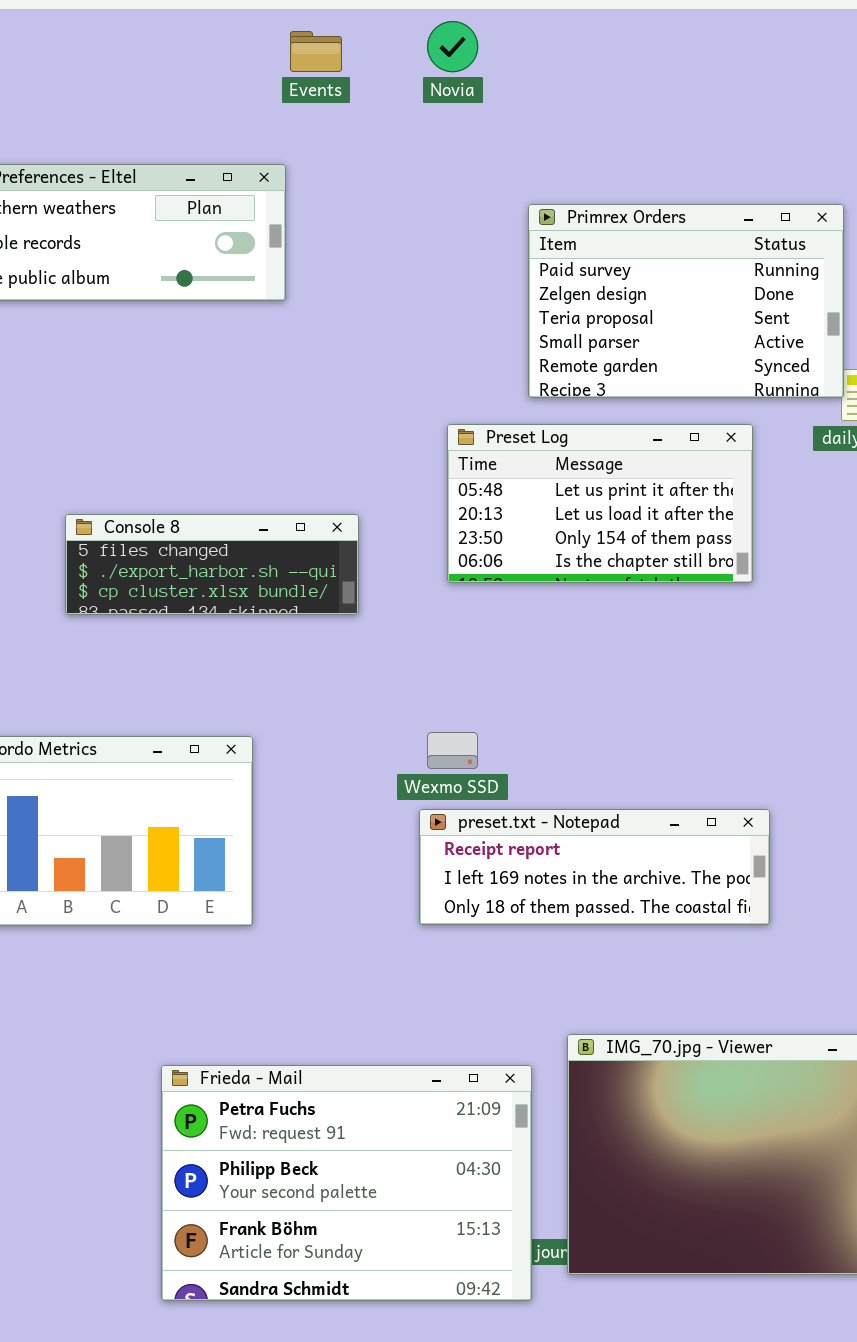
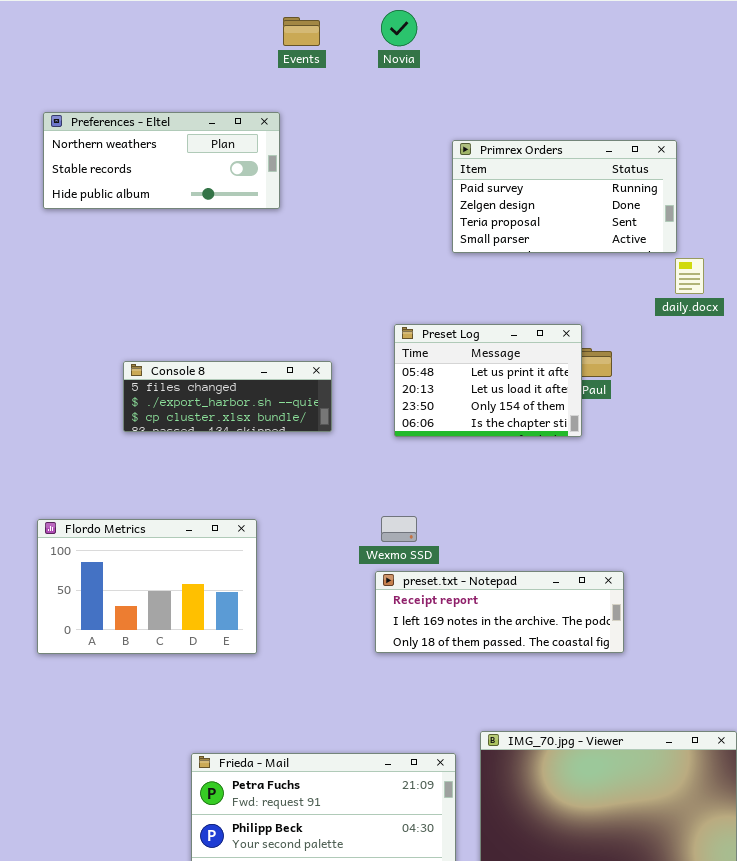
Primrex Orders: [528,204,844,398] -> [452,140,677,253], resized
Preset Log: [447,424,753,583] -> [394,324,582,437], moved, resized

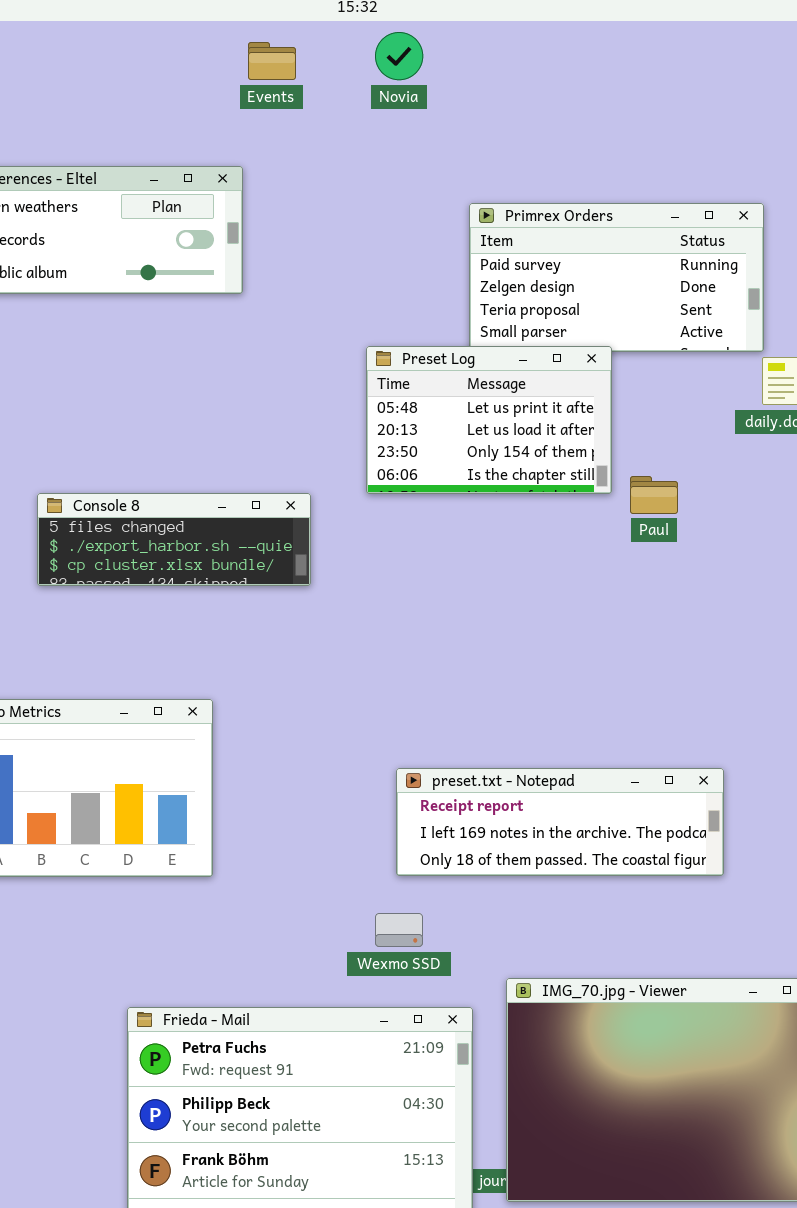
Preset Log: [394,324,582,437] -> [366,346,612,494], moved
Wexmo SSD: [381,516,417,542] -> [375,913,423,947], moved
preset.txt - Notepad: [375,571,624,653] -> [396,768,724,876], moved

